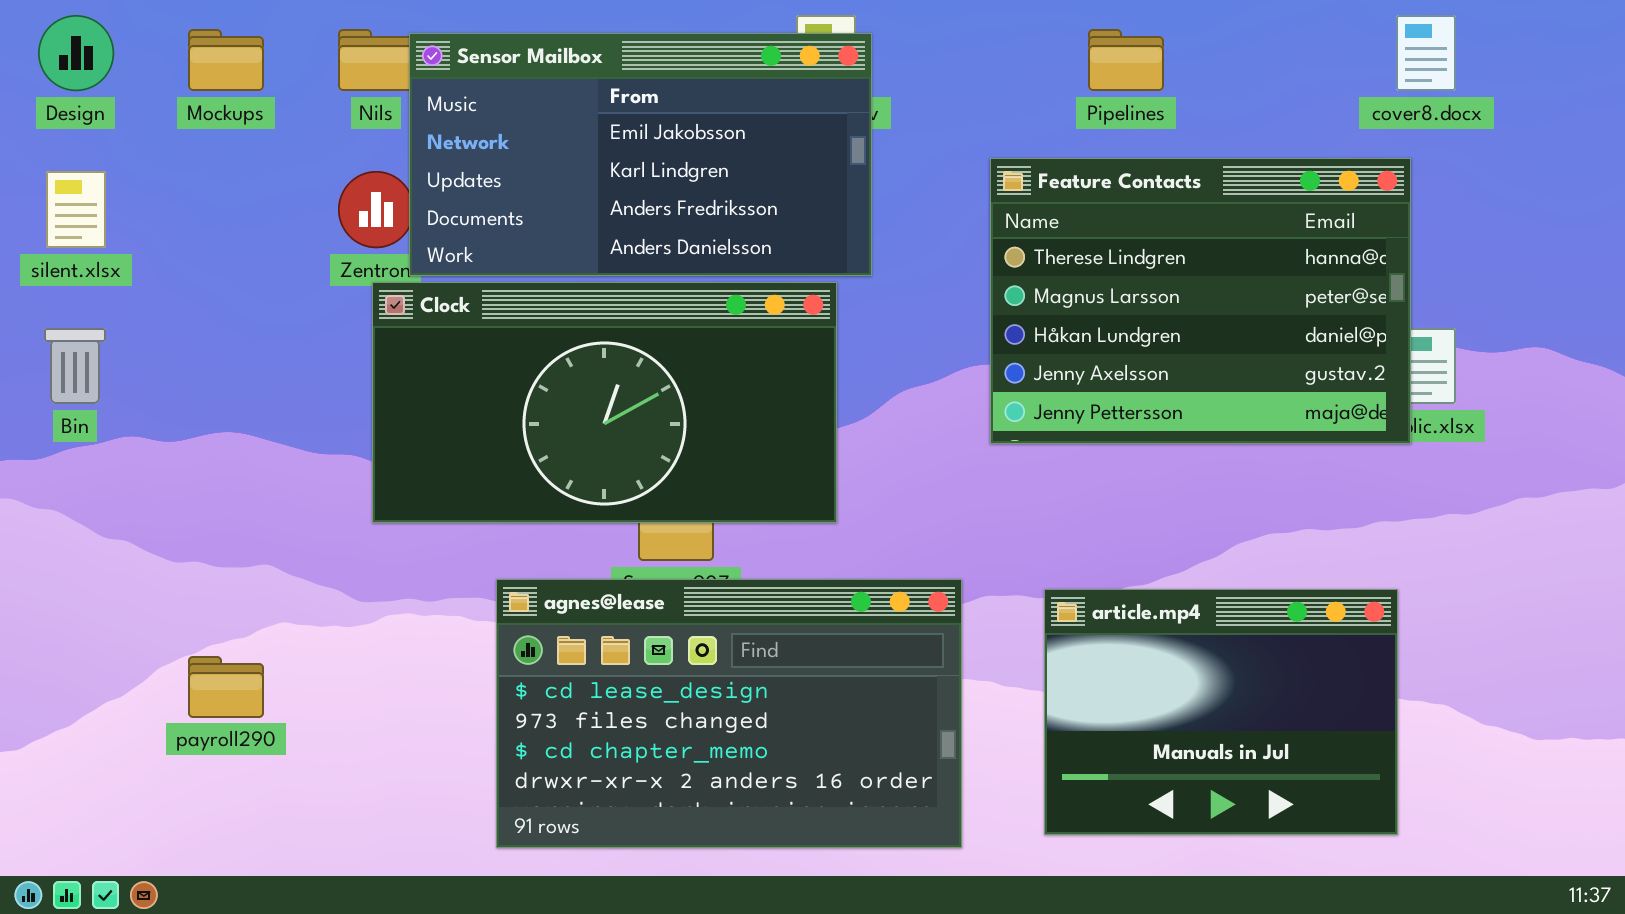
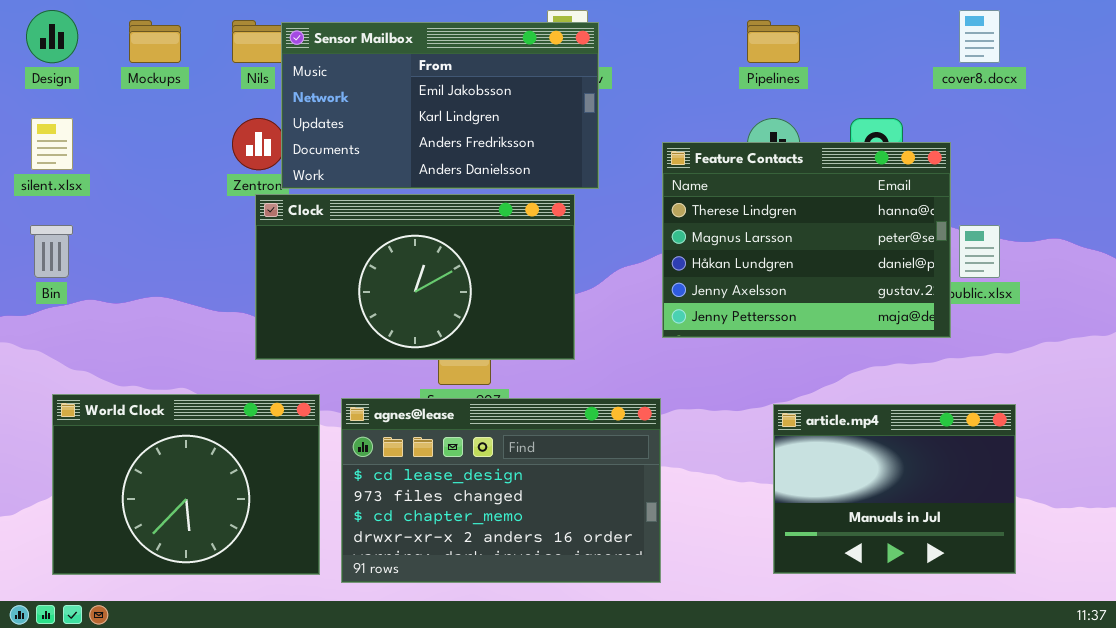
Feature Contacts: [990,158,1411,444] -> [662,142,951,338], moved
World Clock: none -> [52,394,320,575], opened
article.mp4: [1044,589,1398,835] -> [773,404,1016,574], moved

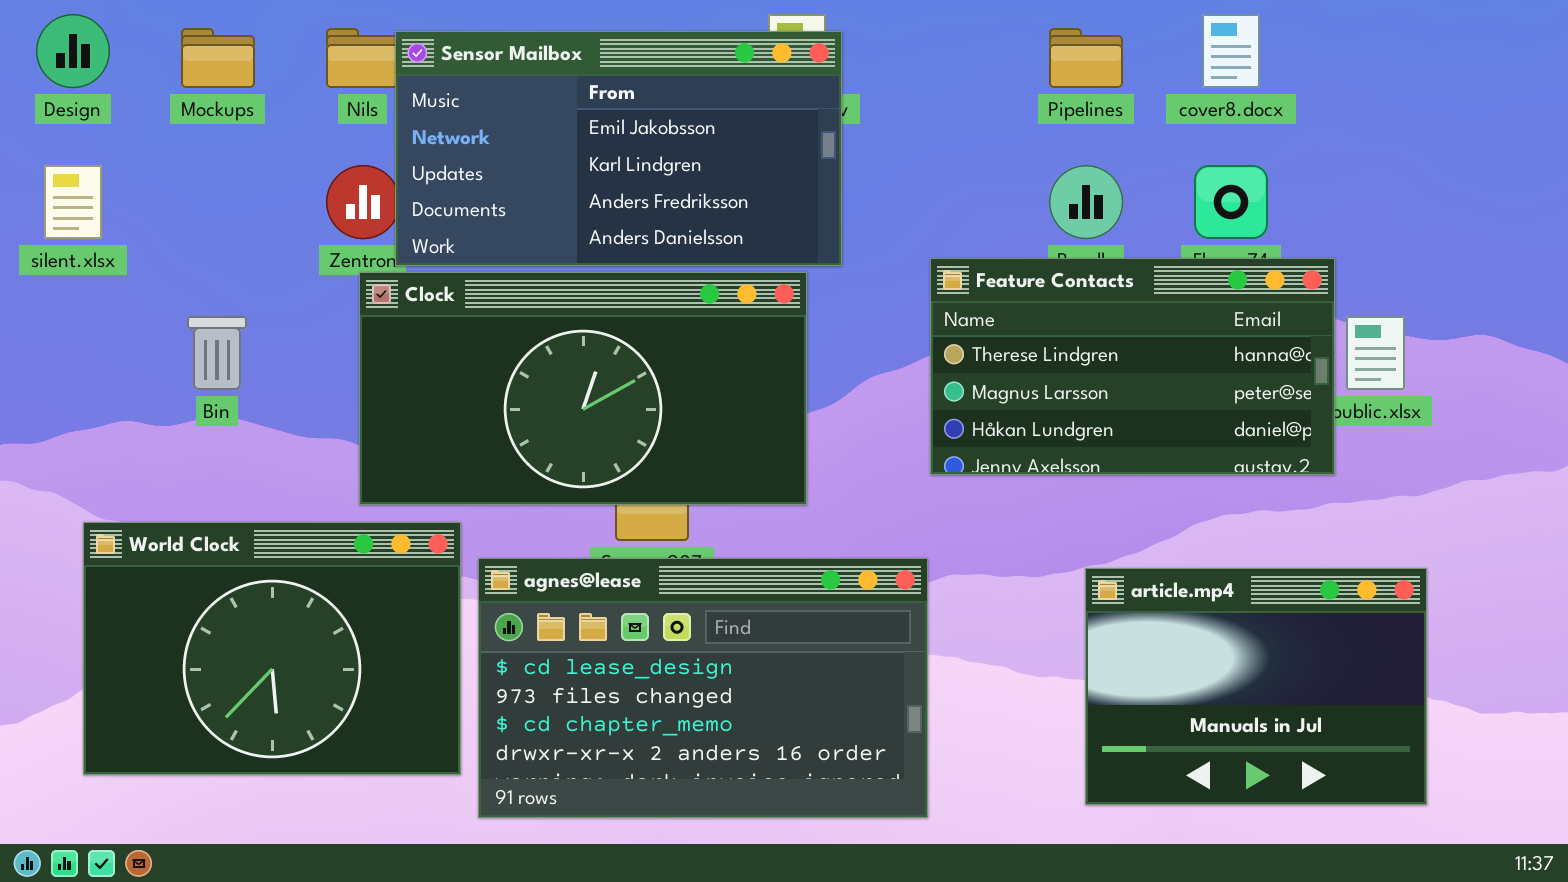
cover8.docx: [959,10,1000,63] -> [1202,14,1260,88], moved
Feature Contacts: [662,142,951,338] -> [930,258,1335,475], resized
Bin: [30,225,73,278] -> [187,316,247,390], moved
World Clock: [52,394,320,575] -> [83,522,461,775], moved

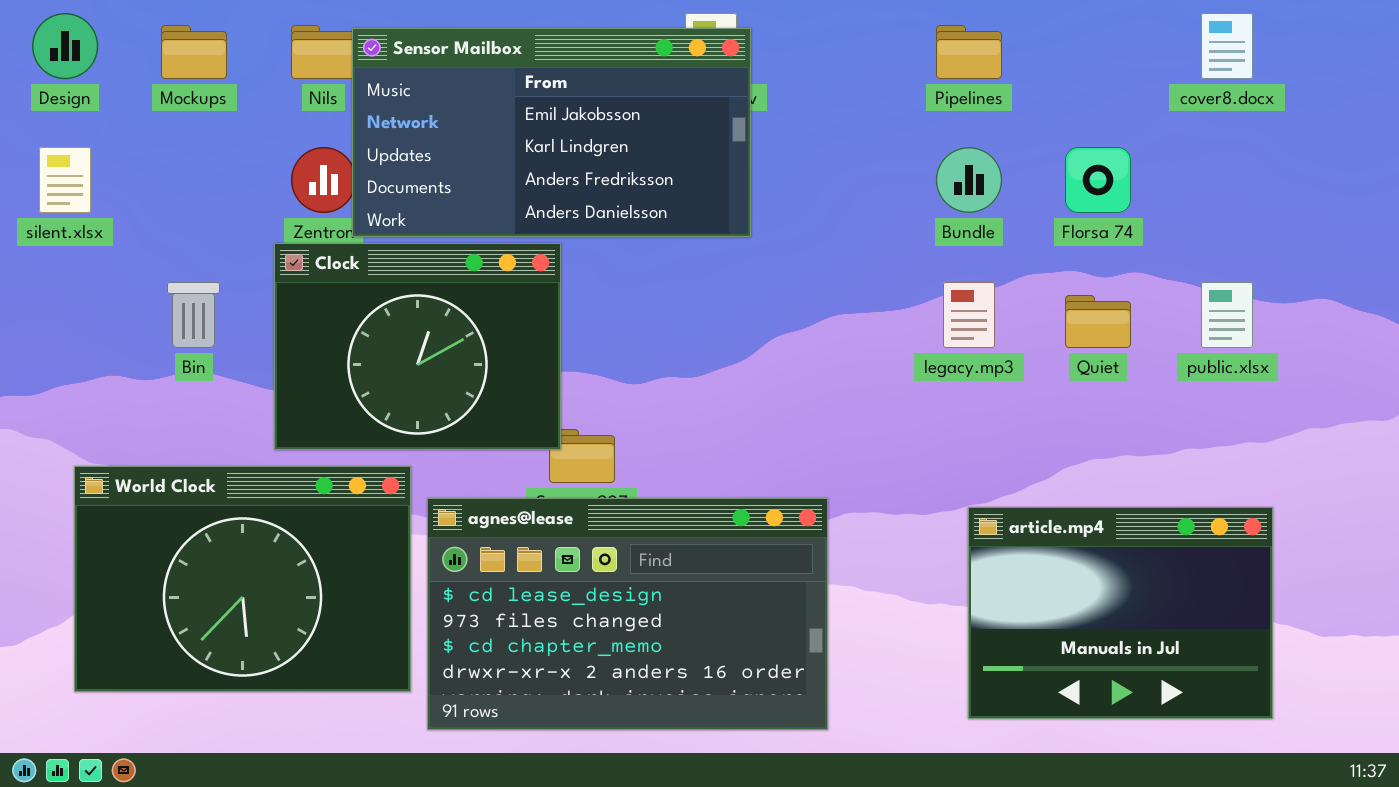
cover8.docx: [1202,14,1260,88] -> [1201,13,1253,79], moved
Feature Contacts: [930,258,1335,475] -> none, closed
Clock: [359,272,807,505] -> [274,243,561,450], moved, resized

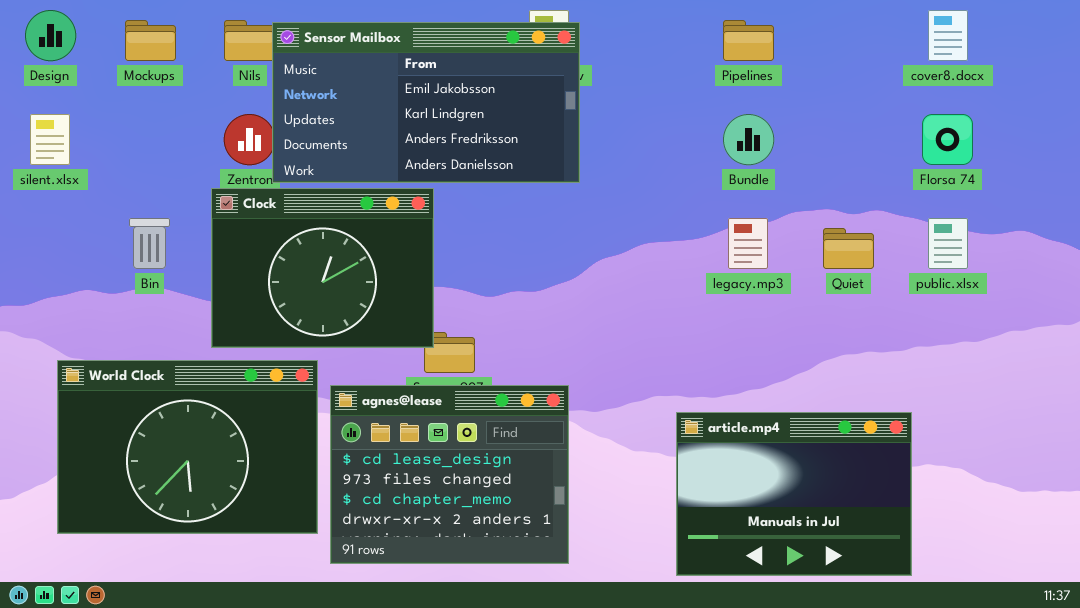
Florsa 74: [1065,147,1131,213] -> [922,114,973,165], moved
agnes@lease: [427,498,828,730] -> [330,385,569,564], resized
article.mp4: [968,507,1273,719] -> [676,412,912,576], moved

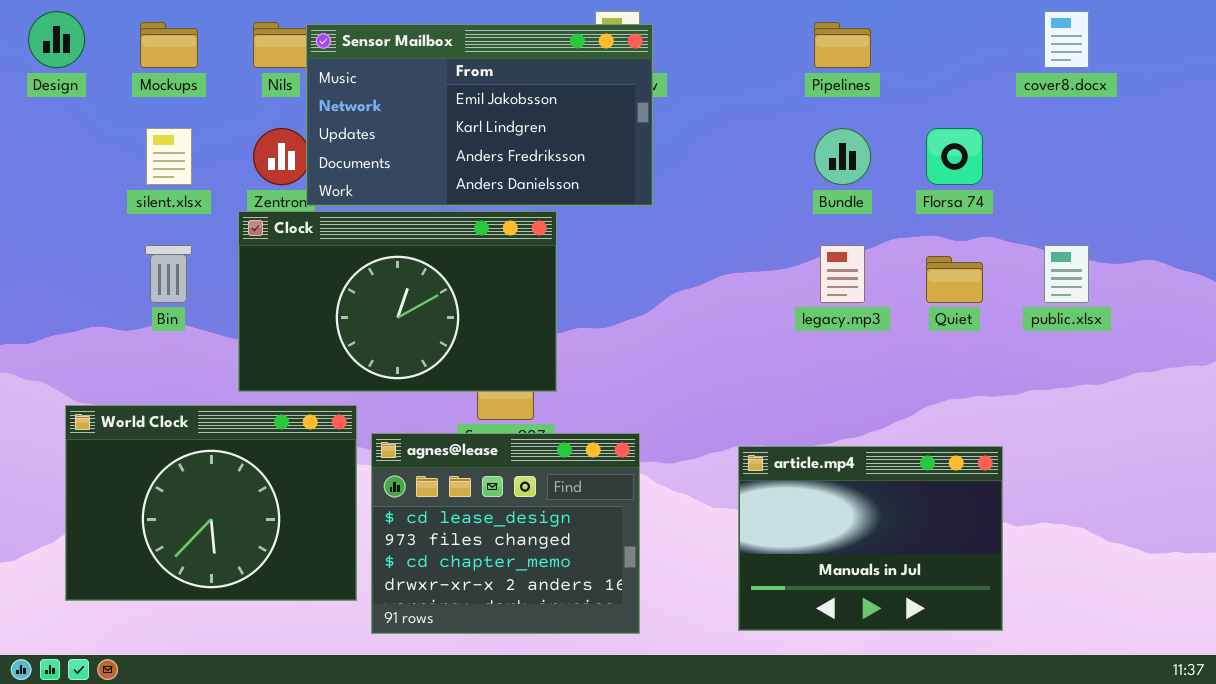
silent.xlsx: [30,114,70,165] -> [146,128,192,185], moved
Florsa 74: [922,114,973,165] -> [926,128,983,185], moved
Clock: [211,188,434,348] -> [238,211,557,392], resized
article.mp4: [676,412,912,576] -> [738,446,1003,631], moved

